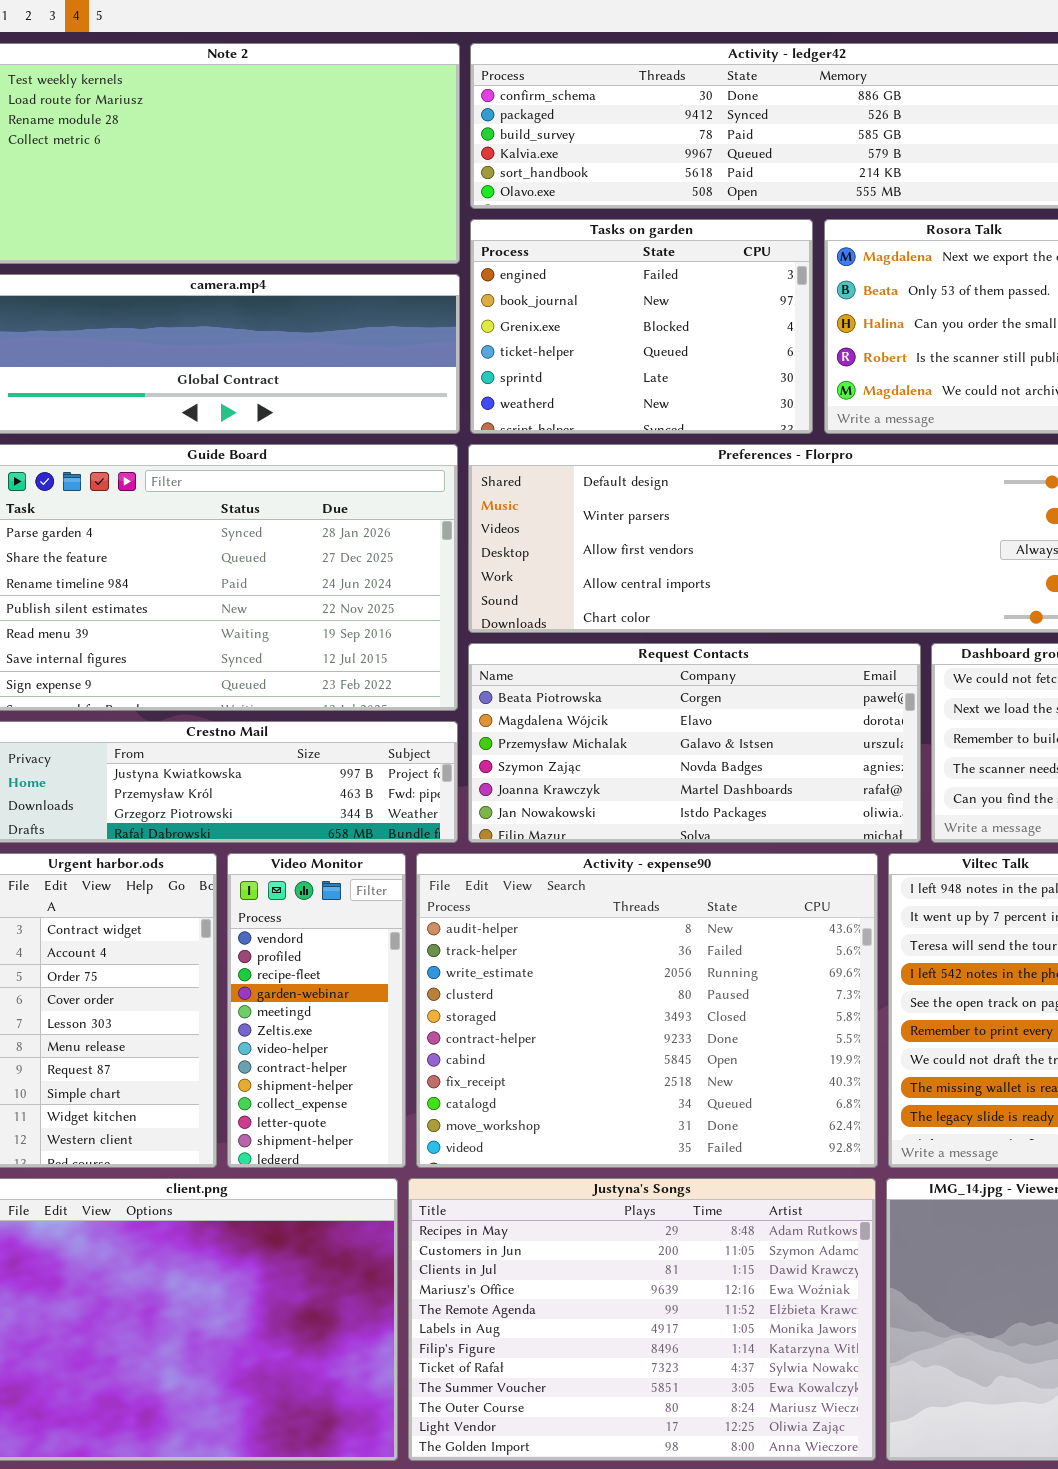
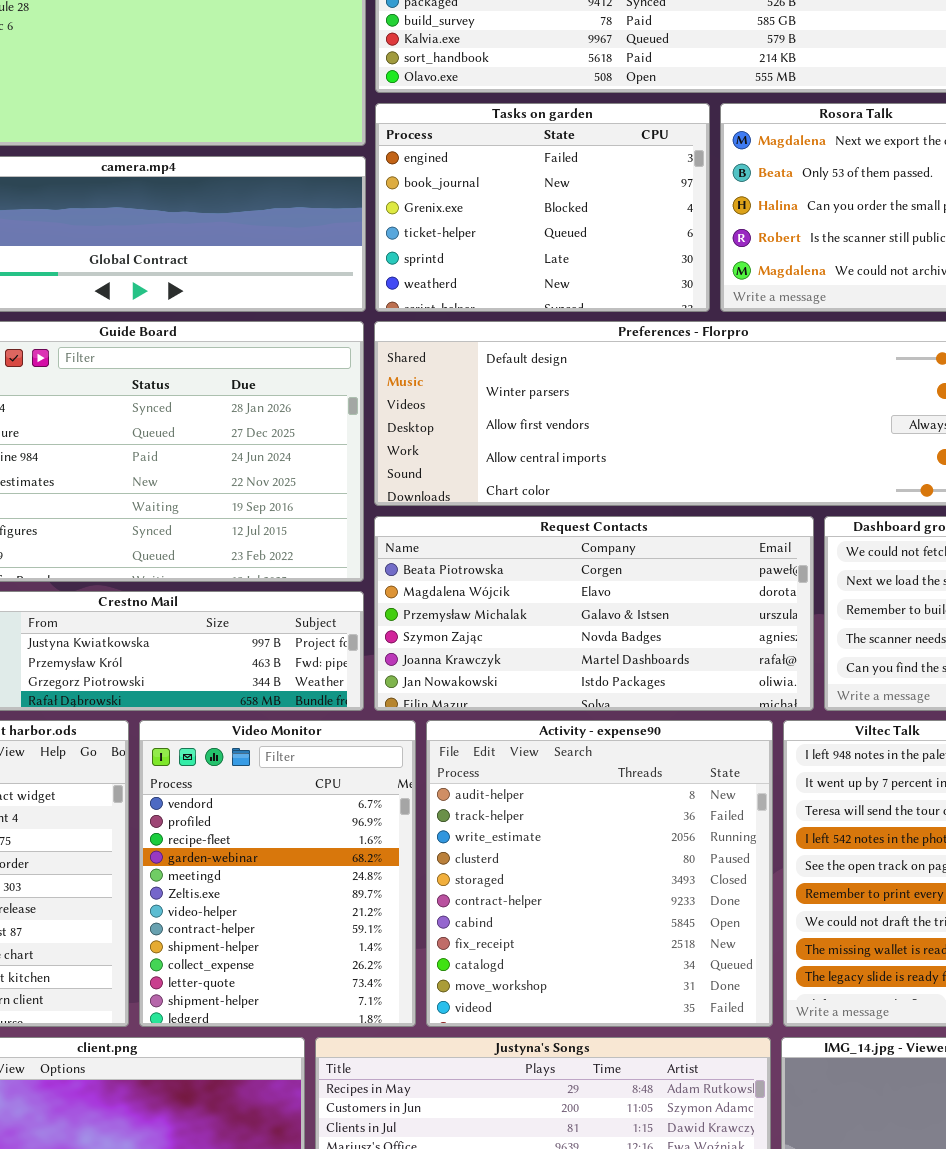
Video Monitor: [227,853,406,1168] -> [139,720,416,1027], resized
Activity - expense90: [416,853,878,1168] -> [426,720,773,1027], resized

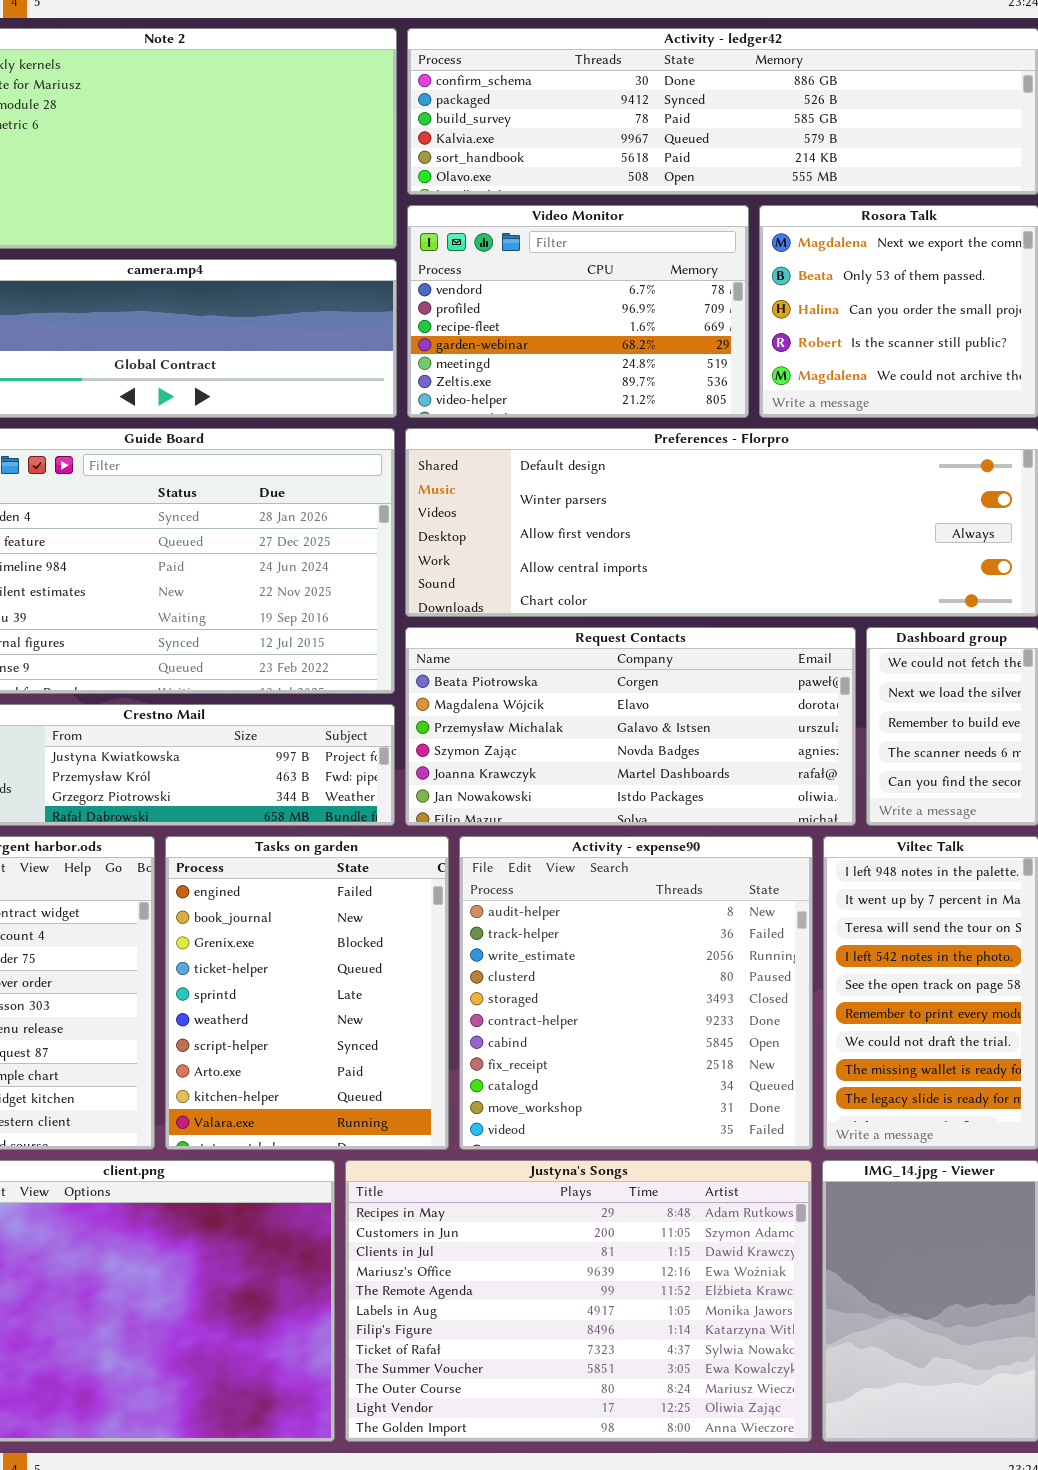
Tasks on garden: [375,103,710,312] -> [165,836,449,1150], moved, resized
Video Monitor: [139,720,416,1027] -> [407,205,749,418], moved, resized

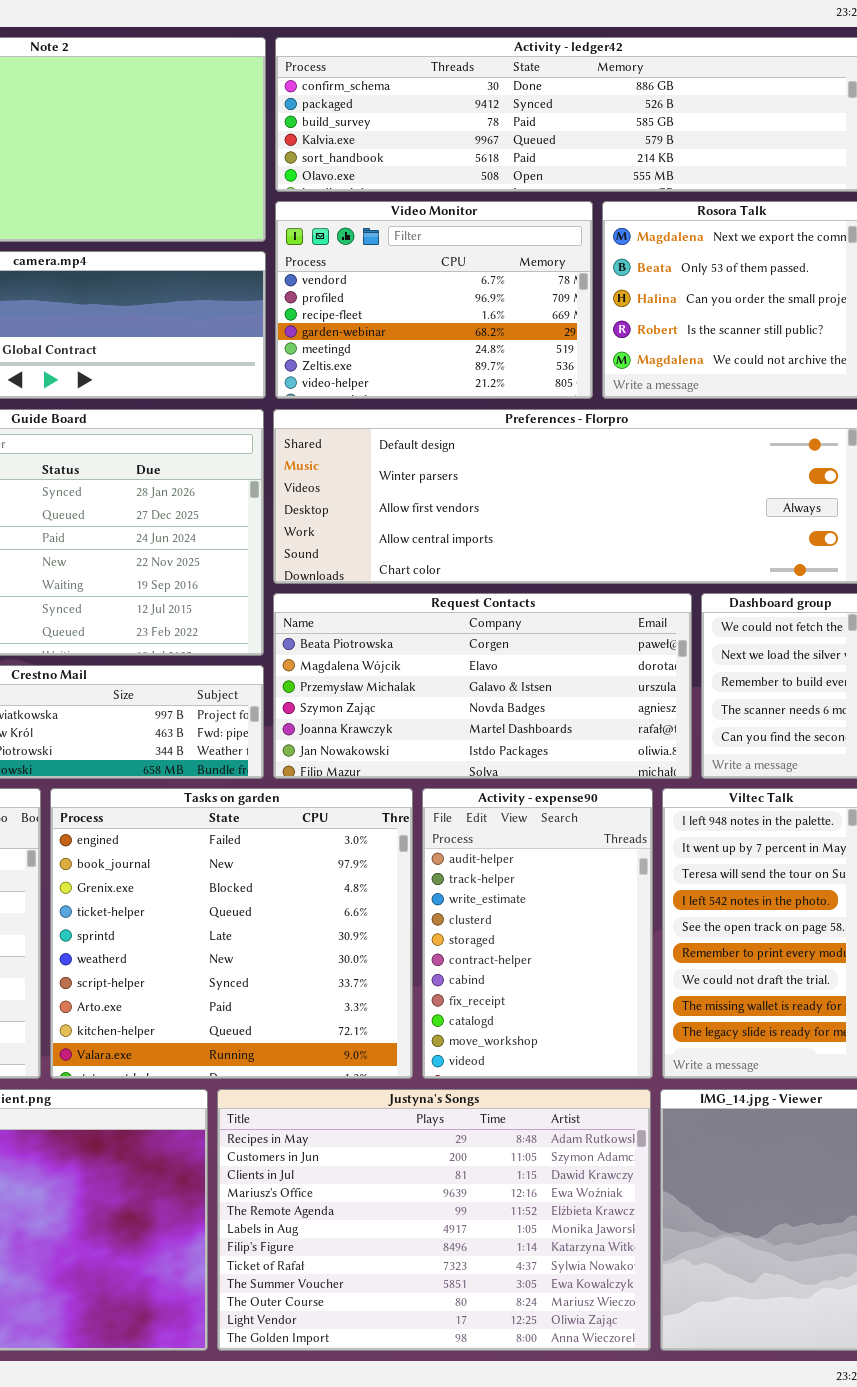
Tasks on garden: [165,836,449,1150] -> [50,788,413,1079], resized
Activity - expense90: [459,836,813,1150] -> [422,788,653,1079], resized

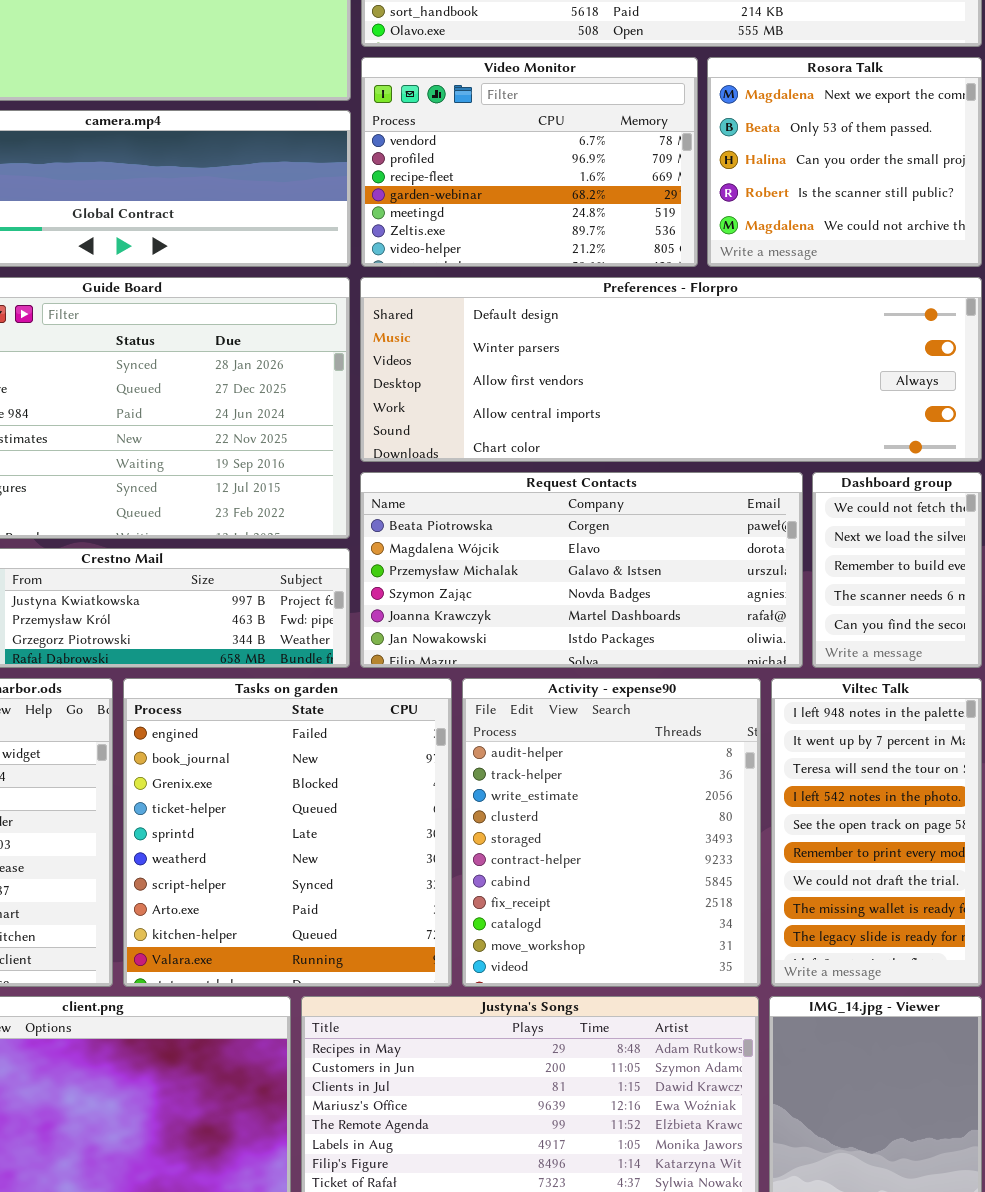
Tasks on garden: [50,788,413,1079] -> [123,678,452,987], resized
Activity - expense90: [422,788,653,1079] -> [462,678,761,987], resized

